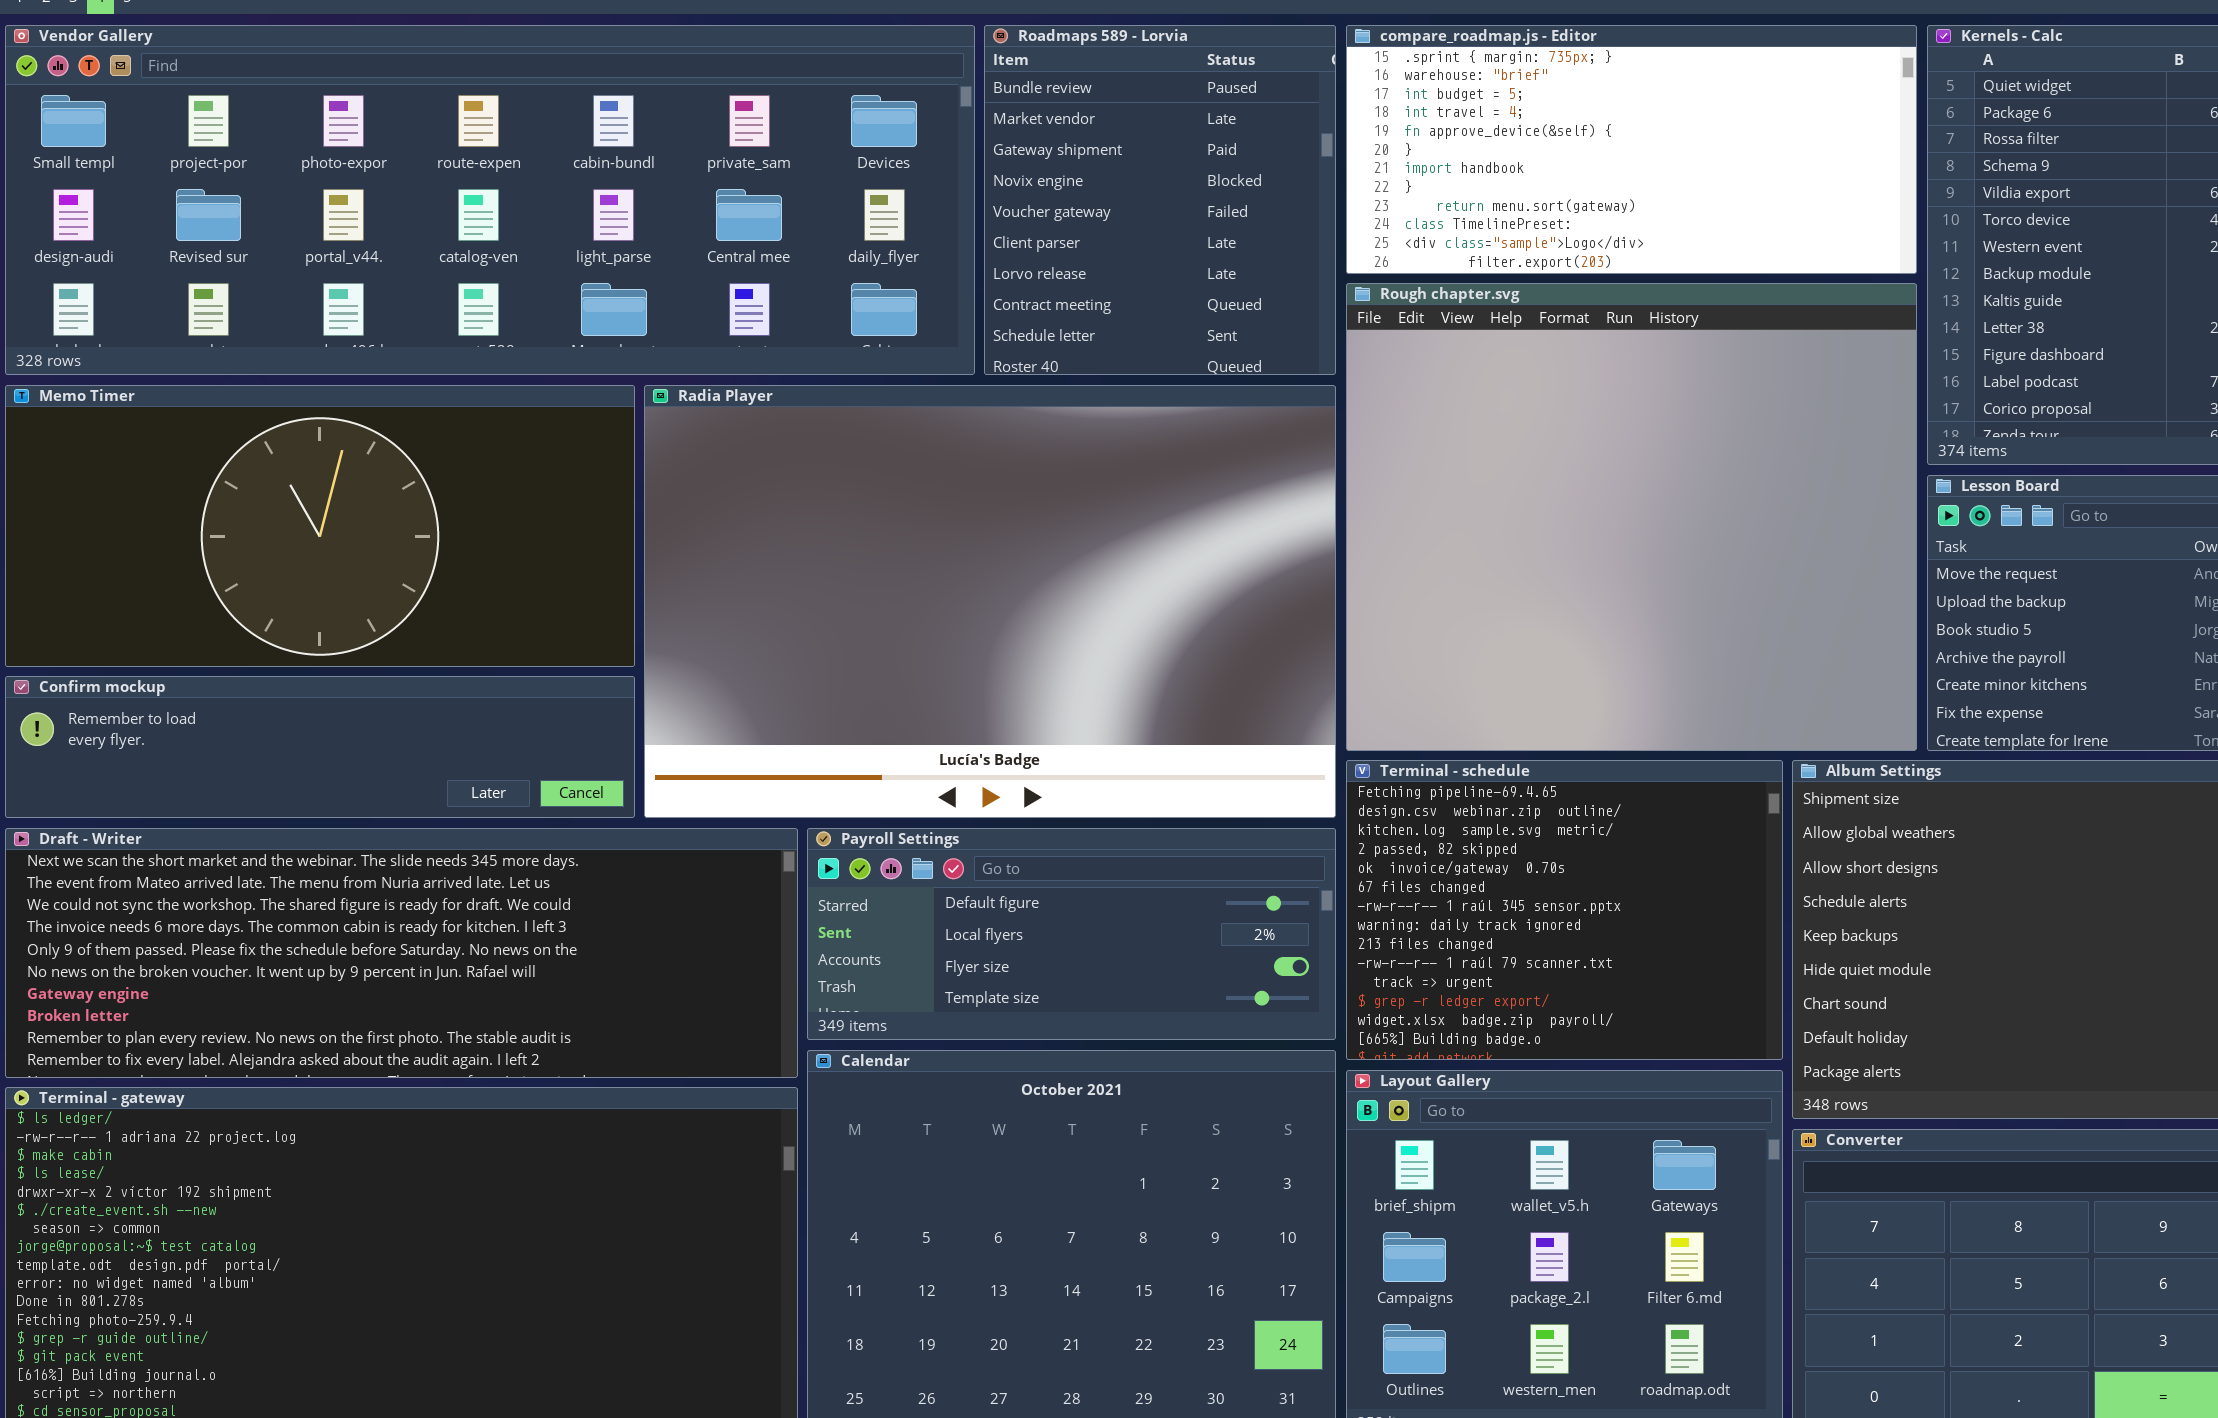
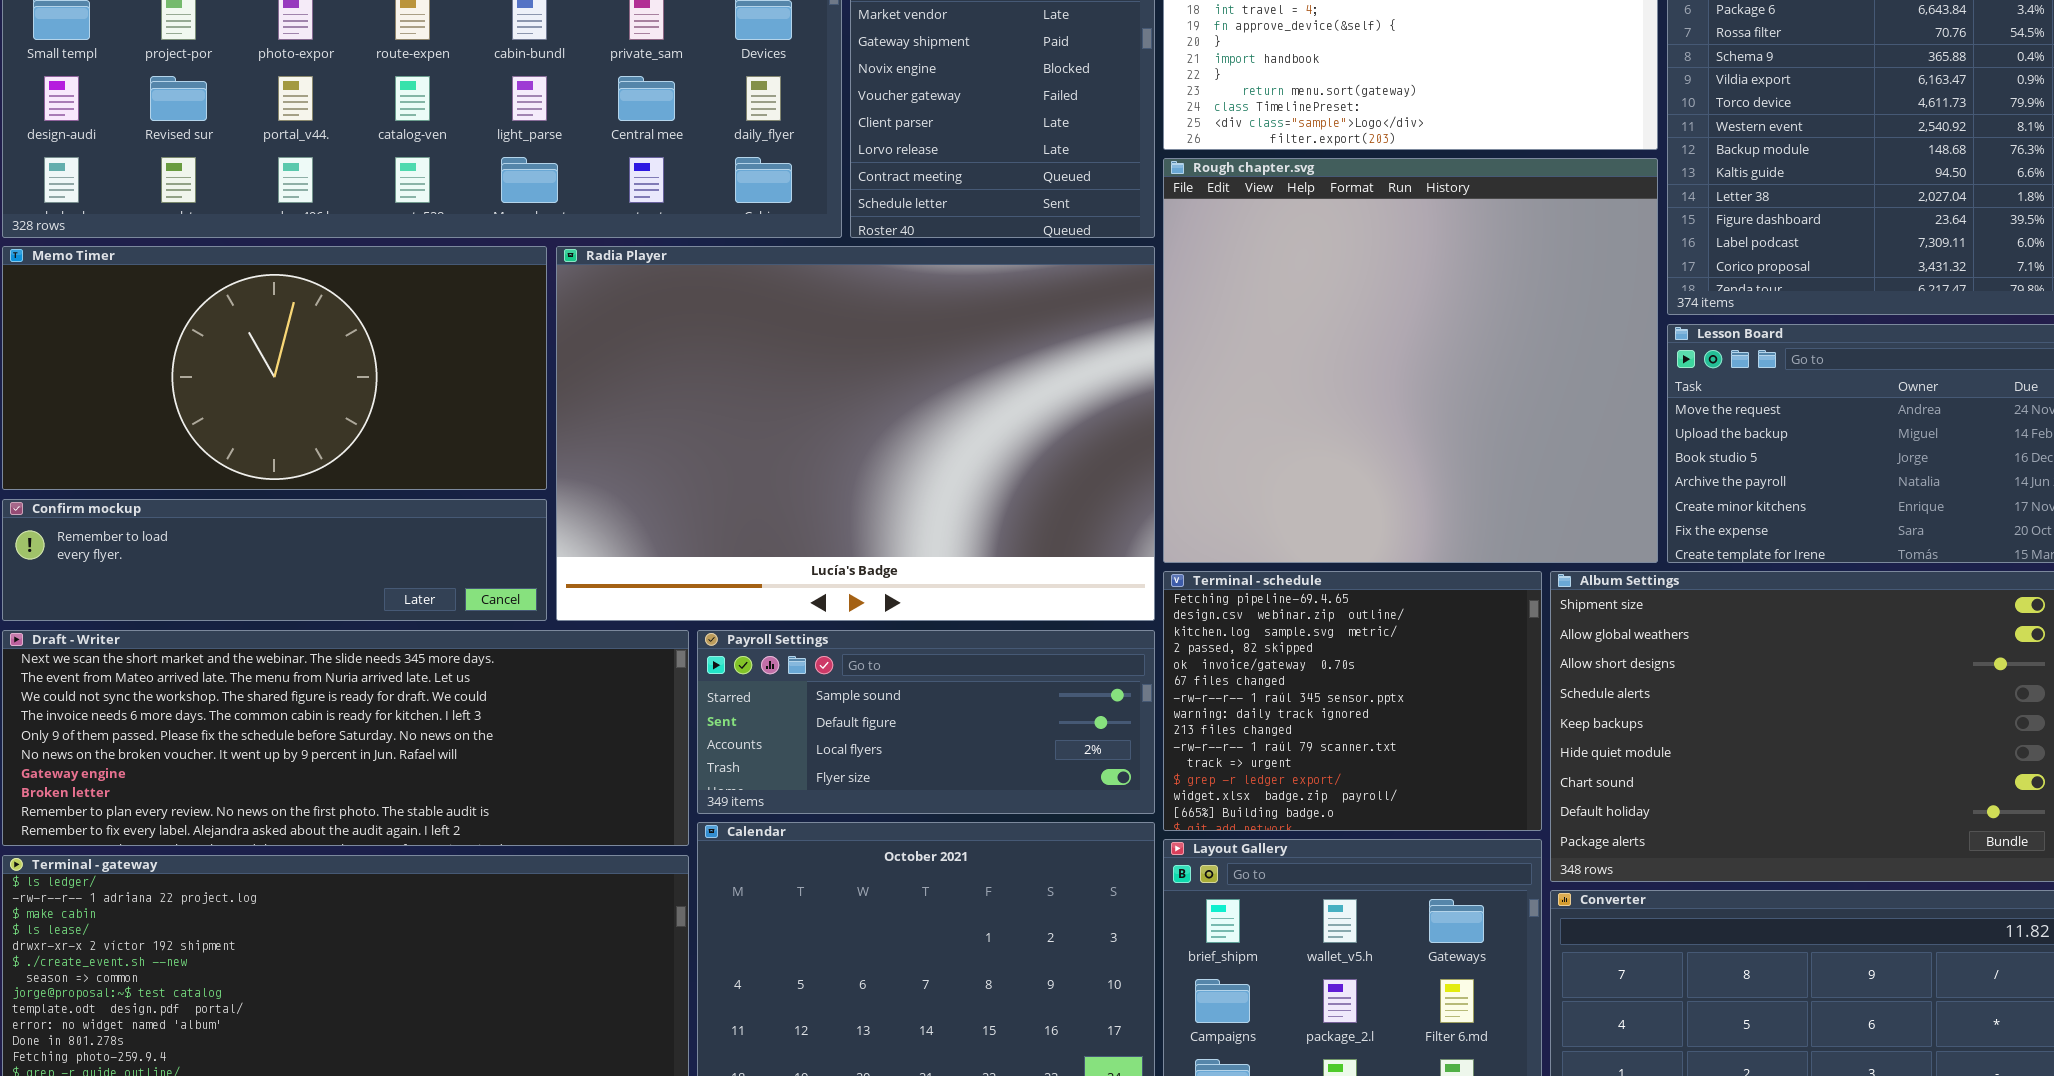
Payroll Settings: [807,828,1336,1040] -> [697,630,1155,814], scrolled up 1 row

